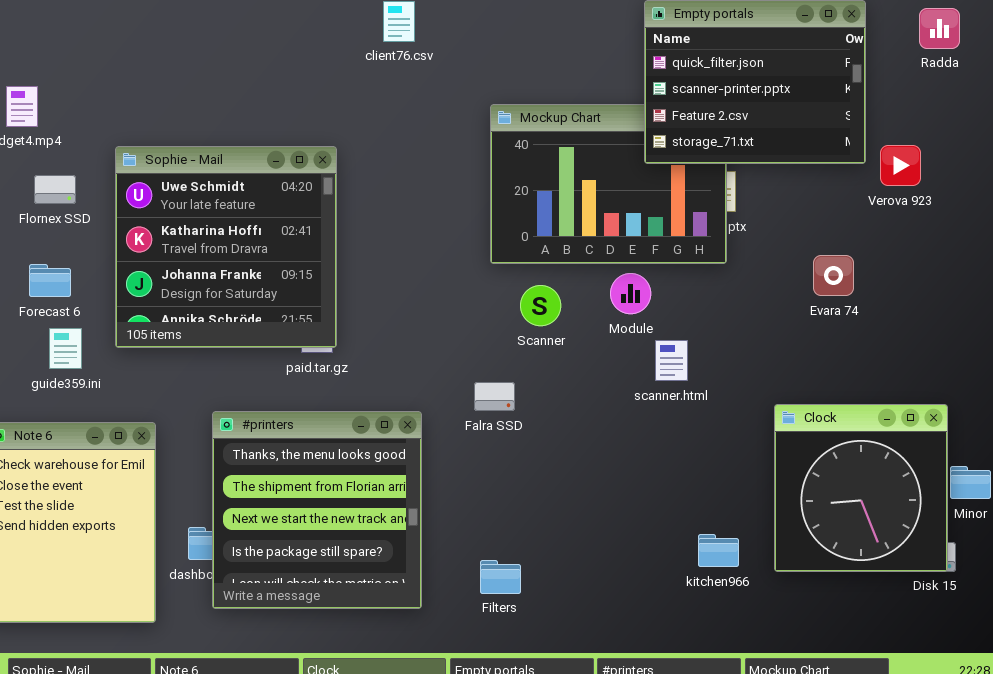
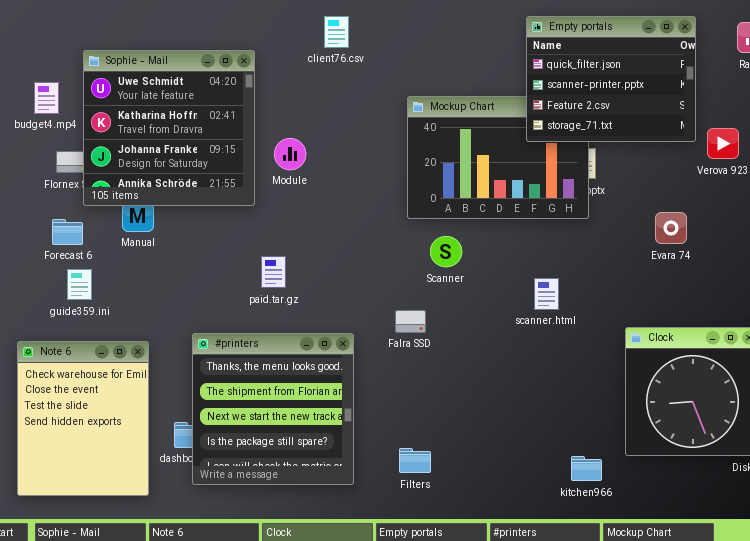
Sophie - Mail: [115,146,337,348] -> [83,50,255,206], moved
Module: [610,273,651,314] -> [274,138,306,170], moved
kitchen966: [698,534,739,567] -> [571,456,602,481], moved

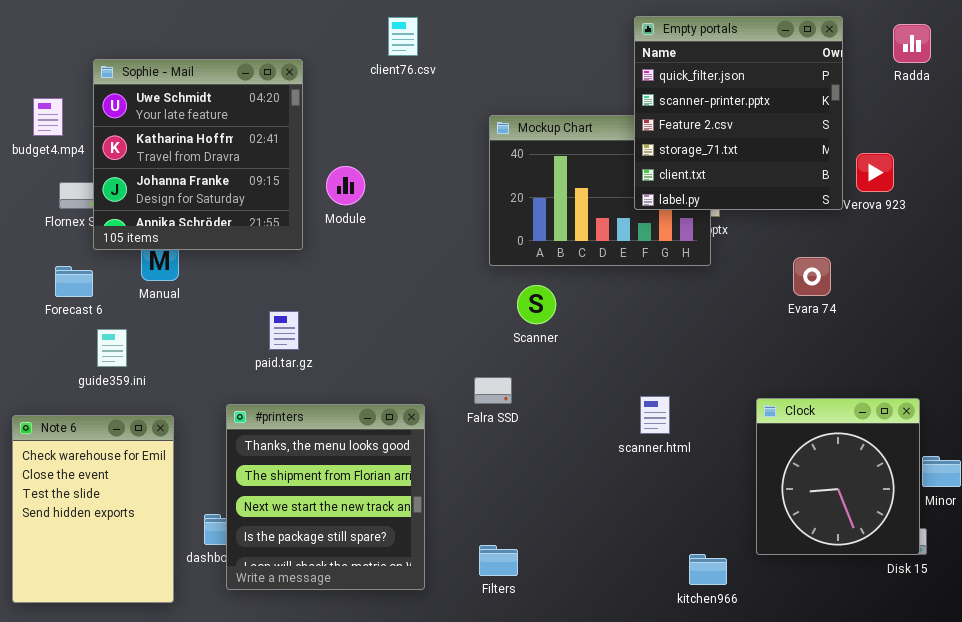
Empty portals: [526,16,696,142] -> [634,16,843,210], resized
paid.tar.gz: [261,256,286,288] -> [269,311,299,350], moved
guide359.ini: [67,269,92,300] -> [97,329,127,367], moved
scanner.html: [534,278,559,310] -> [640,396,670,434], moved

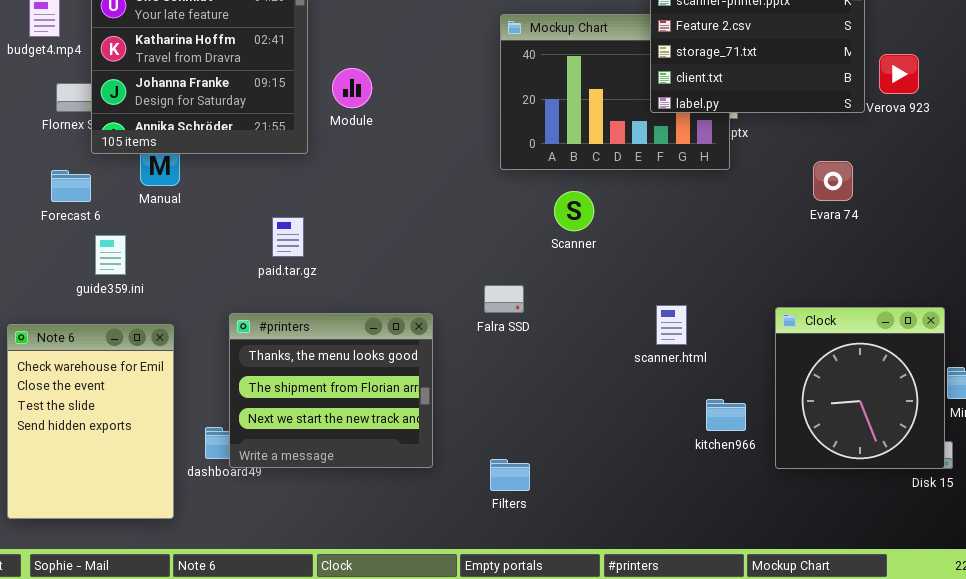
Scanner: [517,285,556,324] -> [554,191,594,231], moved
#printers: [226,404,425,590] -> [229,313,433,468], resized
kitchen966: [689,554,727,585] -> [706,399,746,431], moved

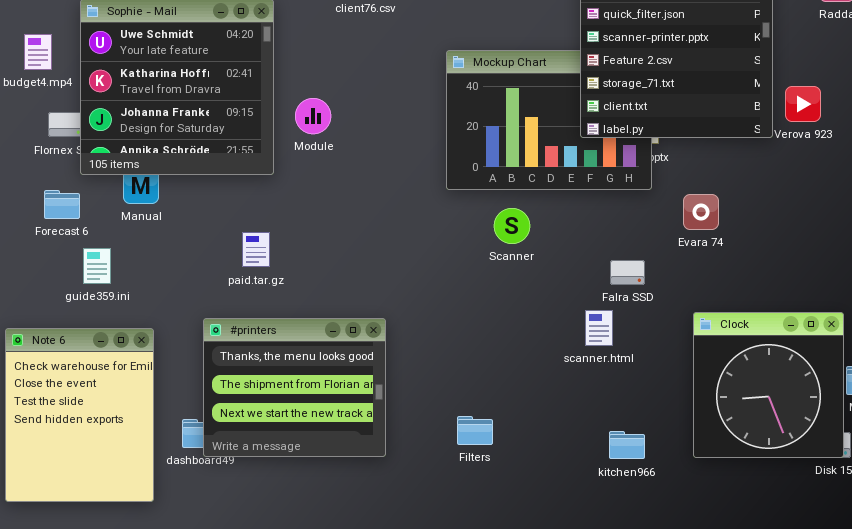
Evara 74: [813,161,853,201] -> [683,194,719,230], moved
Falra SSD: [484,285,524,313] -> [610,260,645,285], moved
kitchen966: [706,399,746,431] -> [609,431,645,459], moved
Filters: [490,459,530,491] -> [457,416,493,445], moved

